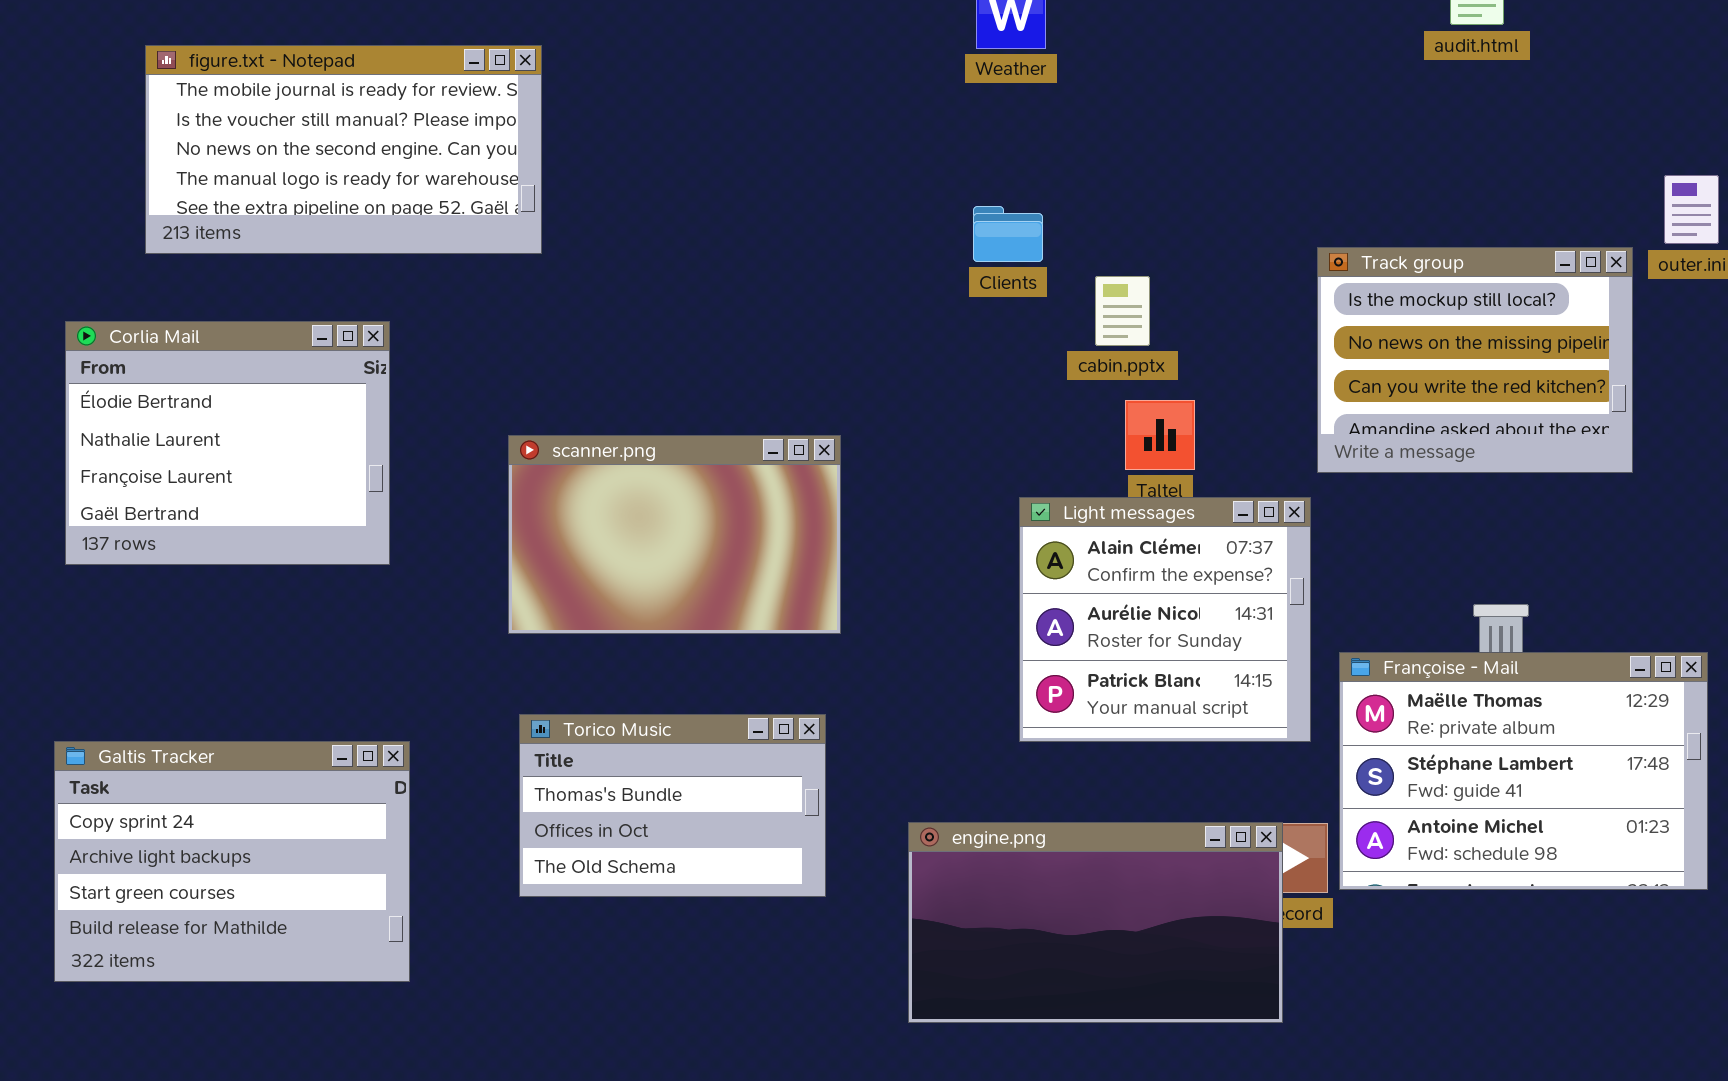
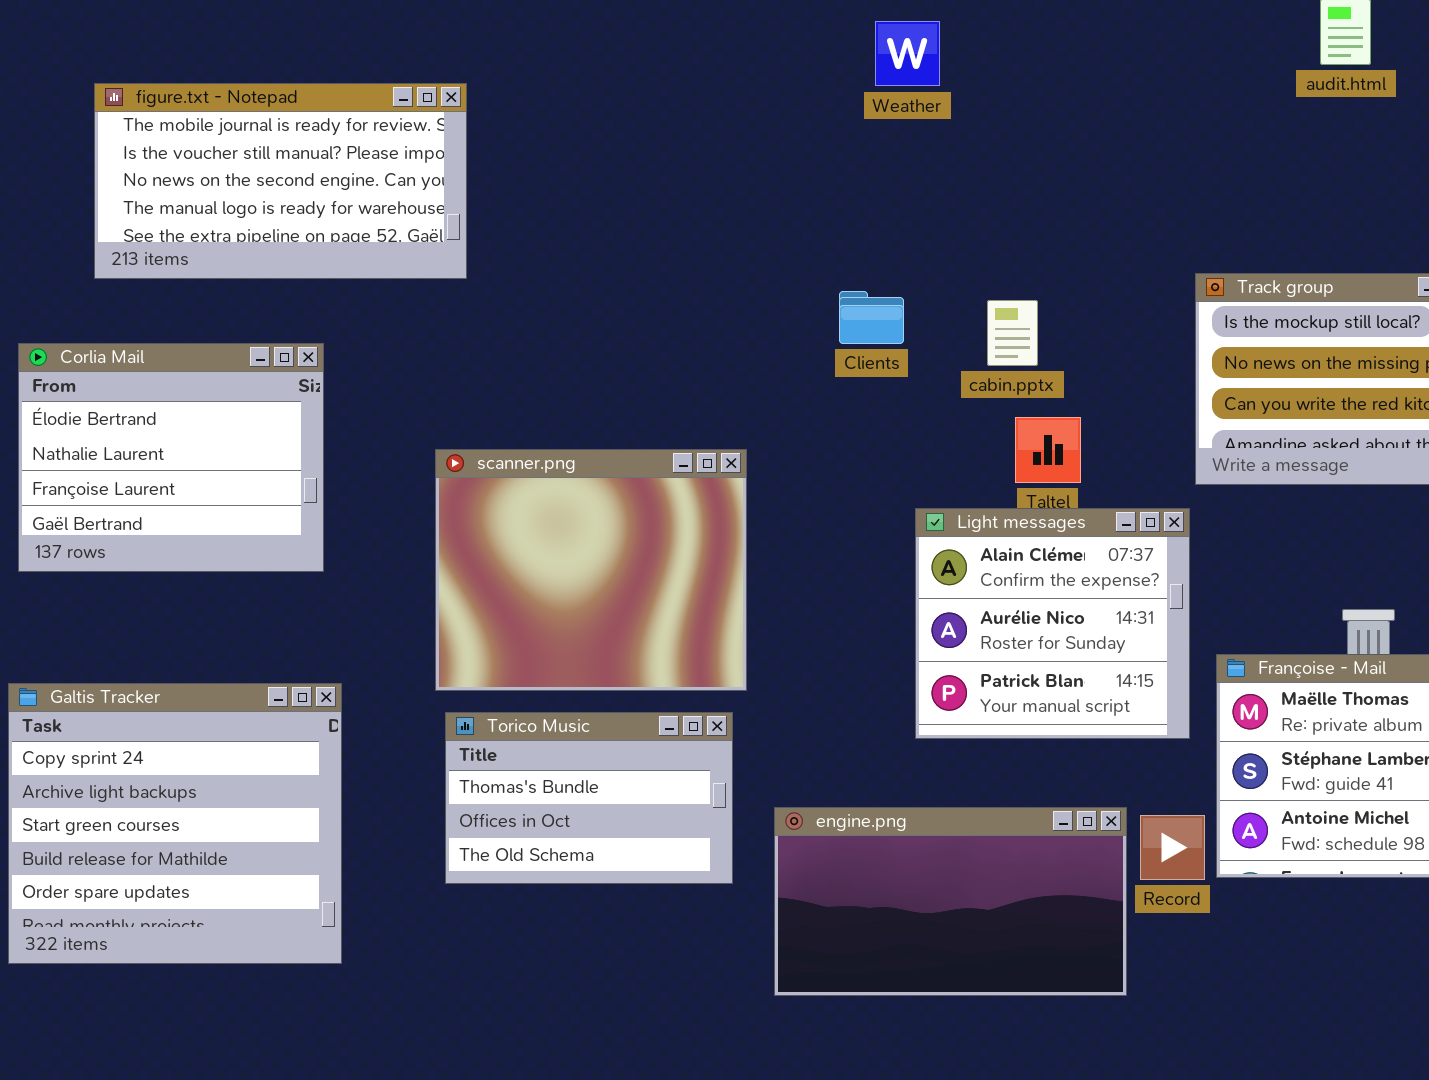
Clients: [973,206,1043,262] -> [839,291,904,344], moved
scanner.png: [508,435,841,634] -> [435,449,747,691], resized
Galtis Tracker: [54,741,410,982] -> [8,683,342,964], resized
engine.png: [908,822,1283,1023] -> [774,807,1127,996], moved

